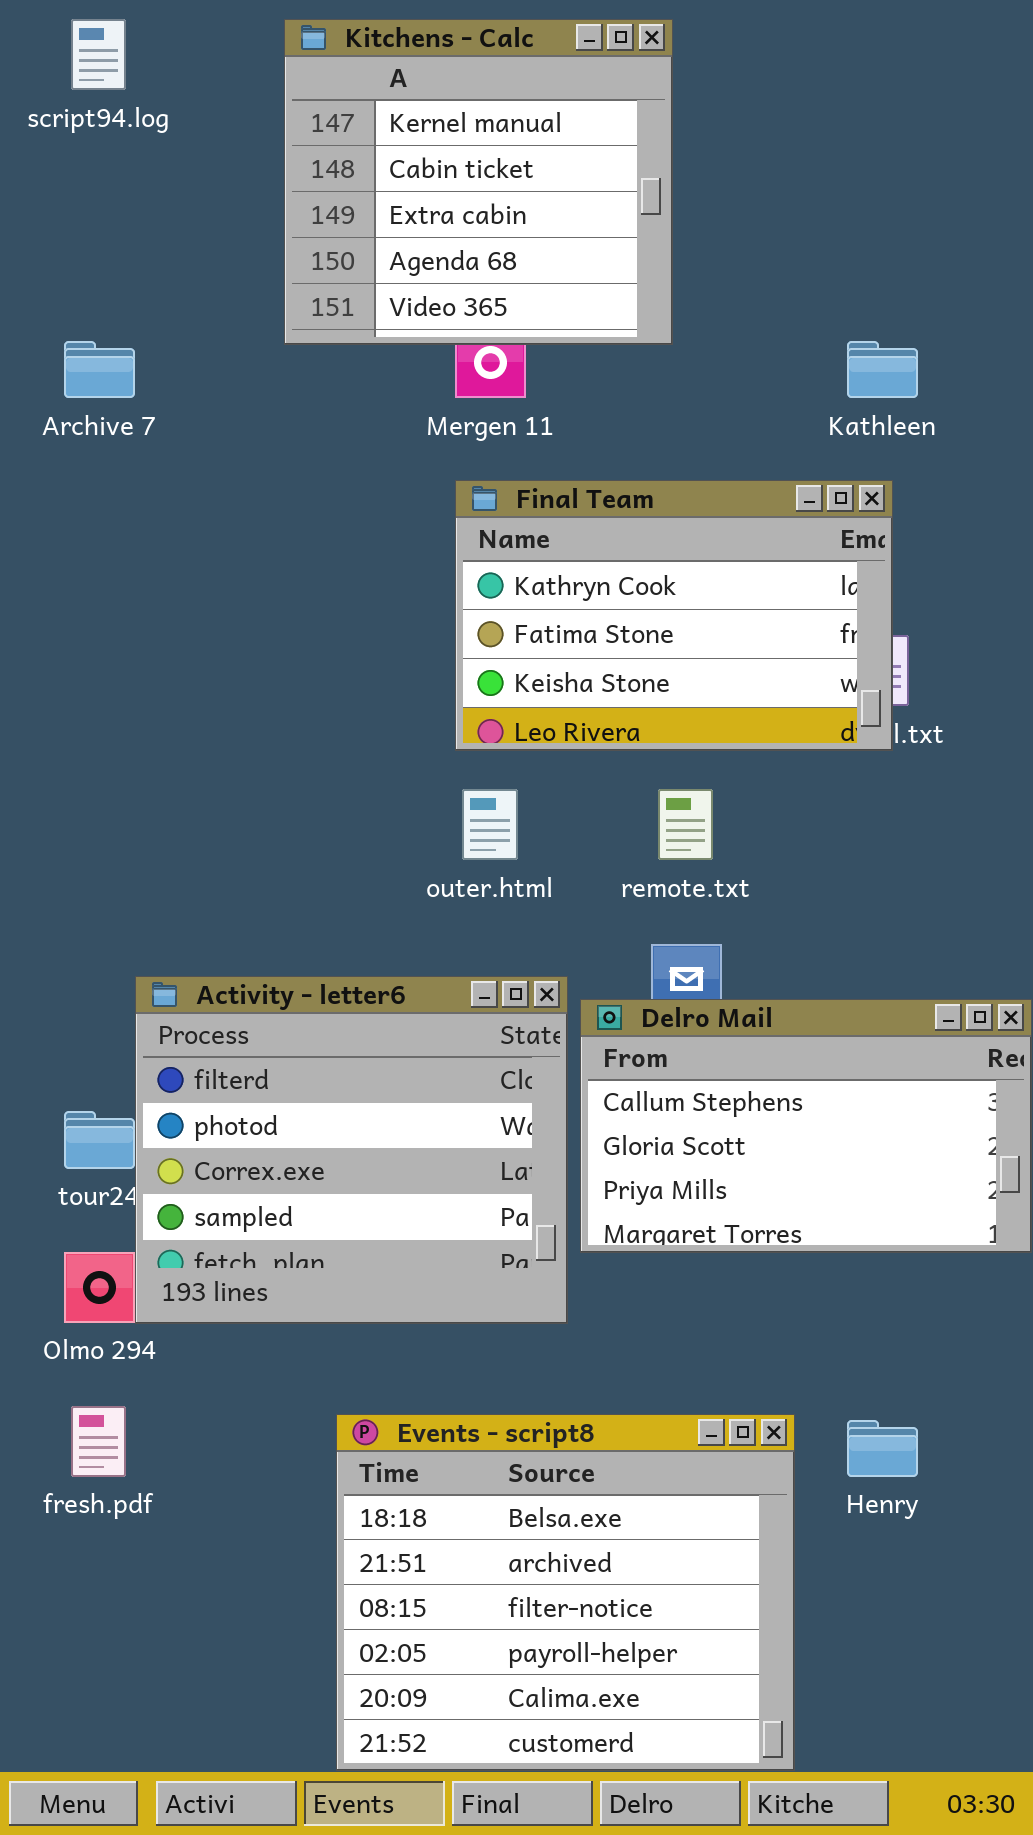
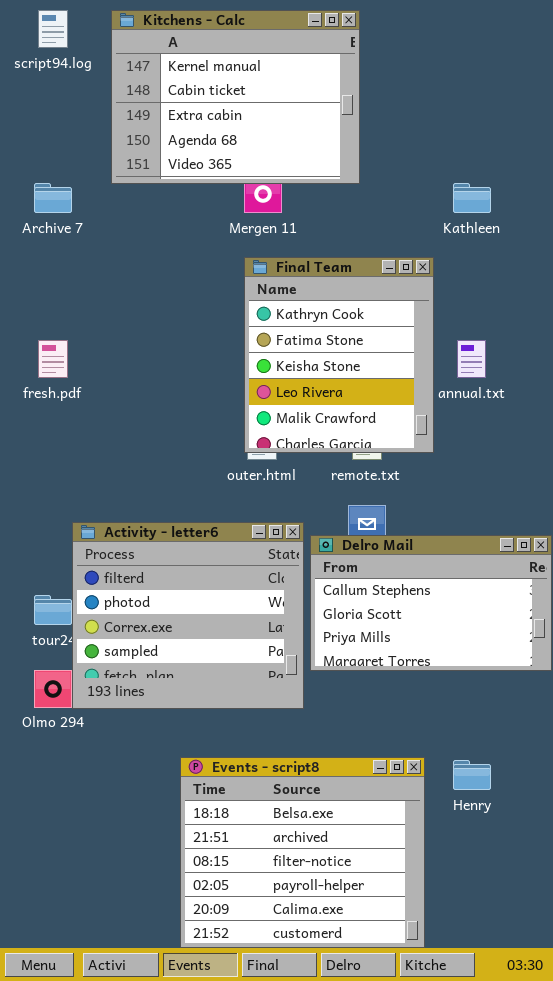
Kitchens - Calc: [284,19,673,345] -> [111,10,360,184], resized
Final Team: [455,480,893,751] -> [244,257,434,453], resized
fresh.pdf: [71,1406,126,1477] -> [38,340,68,378], moved

